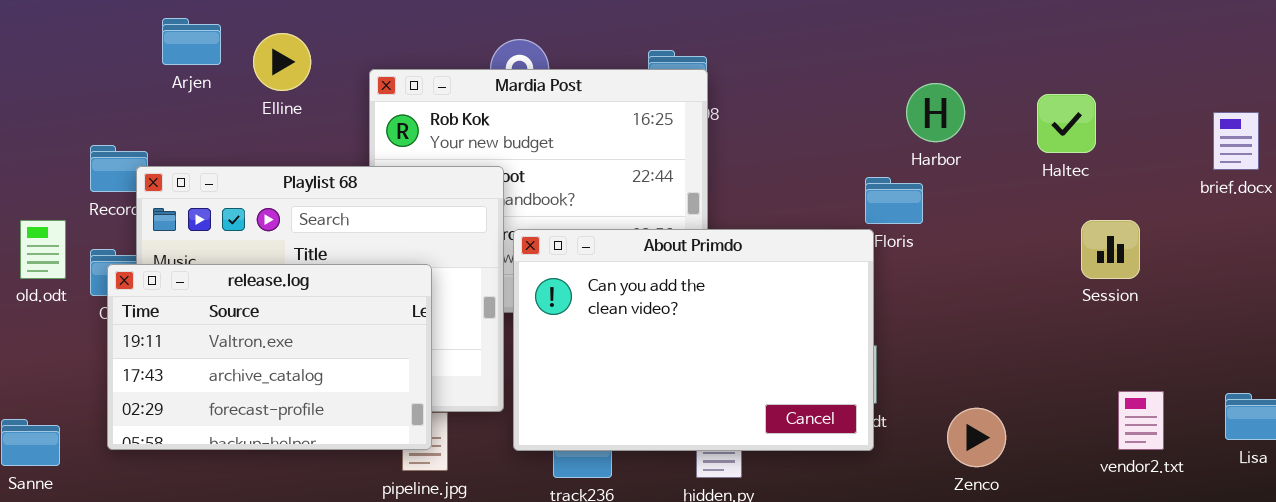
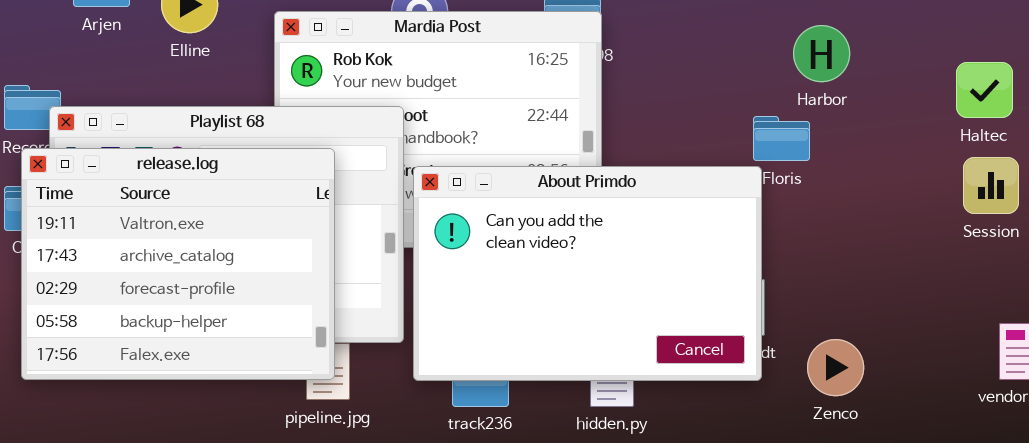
Haltec: [1037,94,1096,153] -> [956,62,1013,118], moved
release.log: [107,264,432,450] -> [21,148,335,380], resized
Zenco: [947,408,1006,467] -> [807,339,864,396], moved

